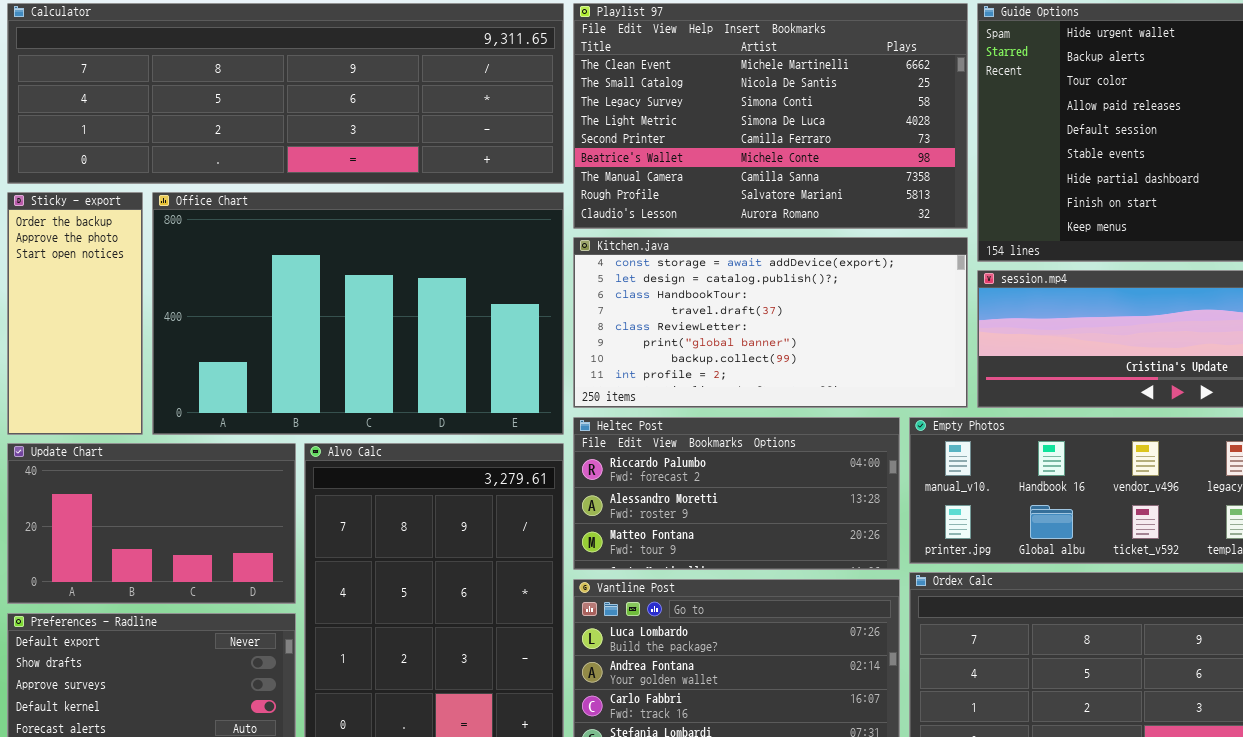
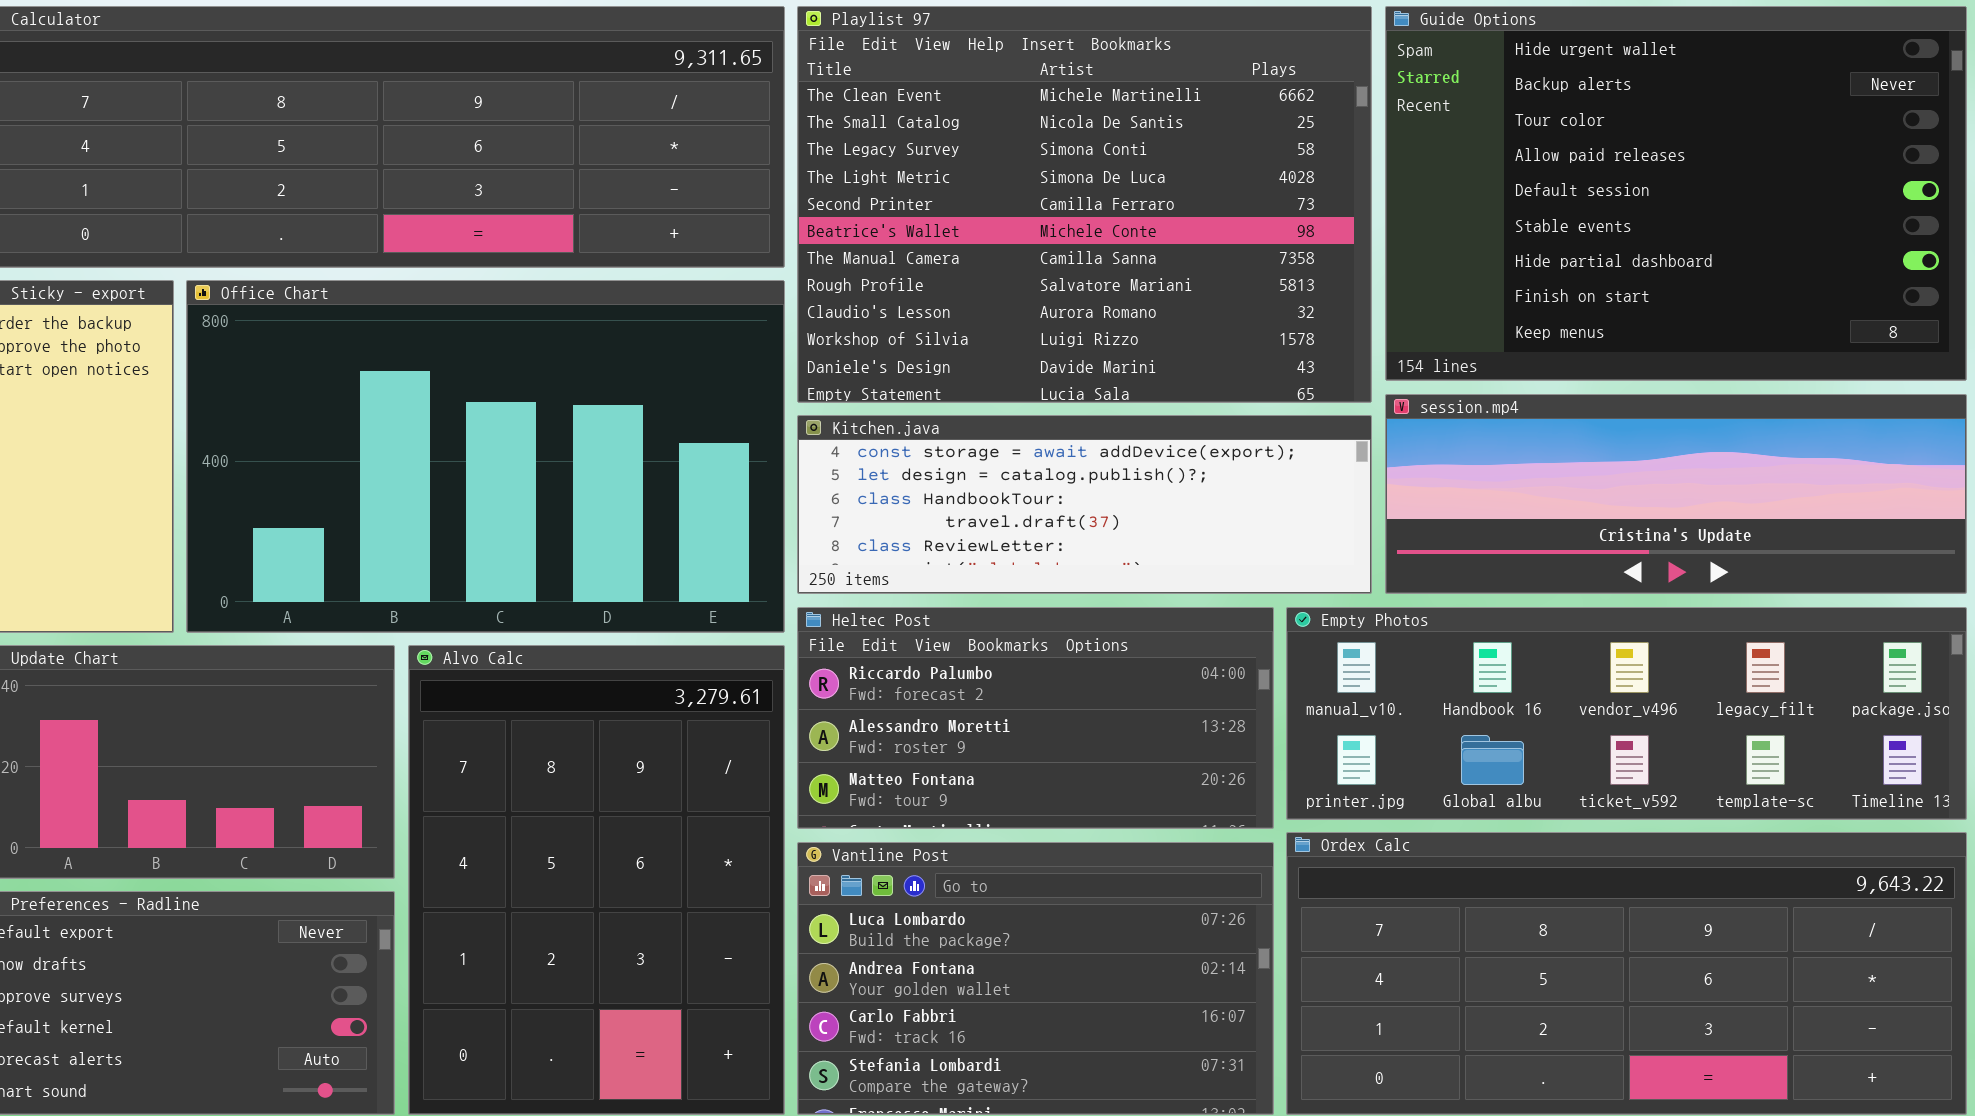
Playlist 97: [573,3,968,229] -> [797,6,1372,403], resized
Kitchen.java: [573,237,968,408] -> [797,415,1372,594], resized

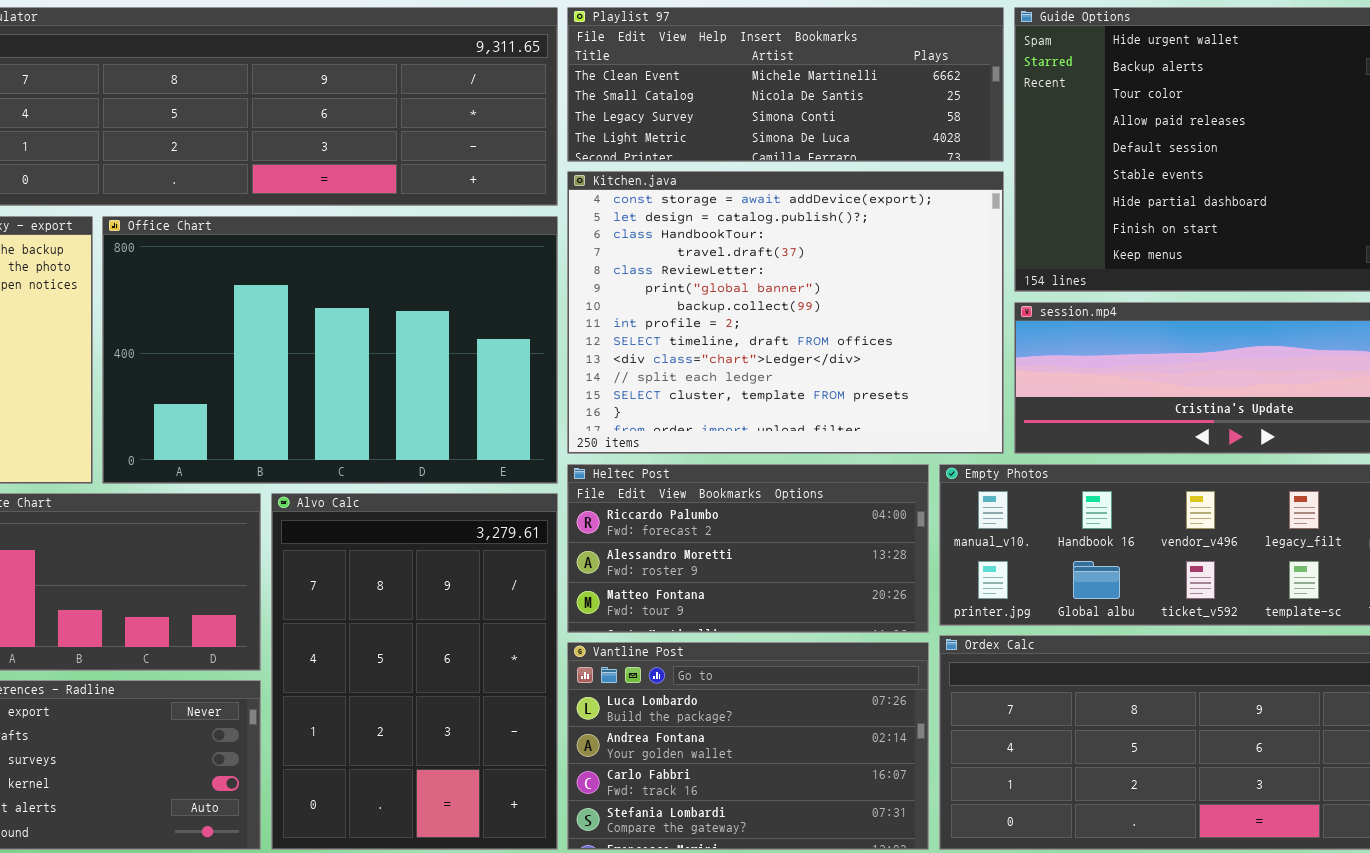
Playlist 97: [797,6,1372,403] -> [567,7,1004,162], resized
Kitchen.java: [797,415,1372,594] -> [567,171,1004,454], resized

